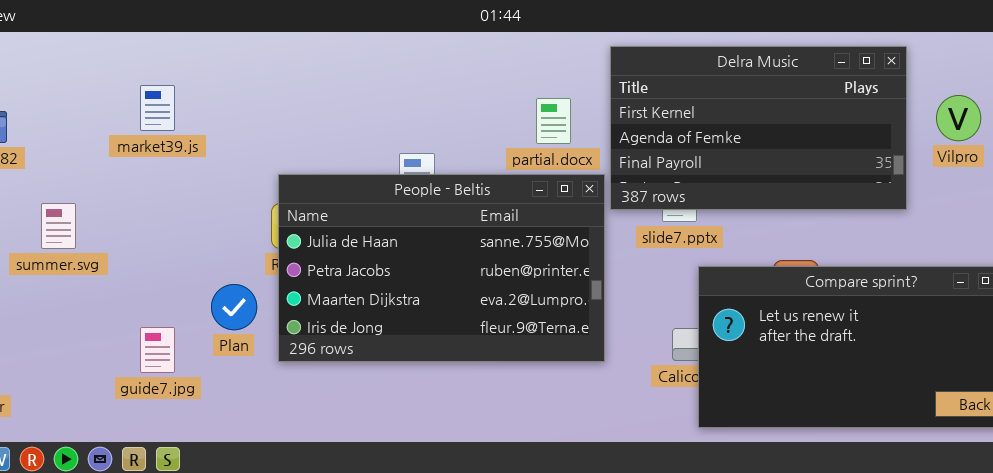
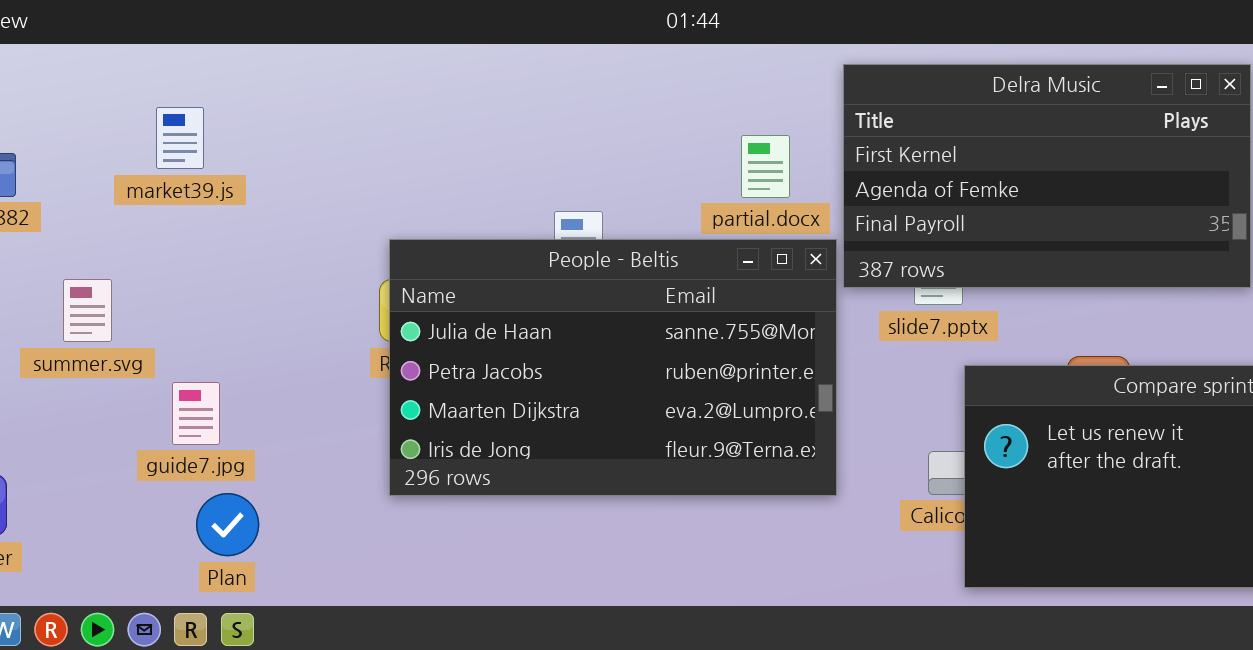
market39.js: [140,85,175,131] -> [156,107,204,169], moved
Plan: [211,284,257,330] -> [196,493,259,556], moved
guide7.jpg: [140,327,175,373] -> [172,382,220,445], moved

